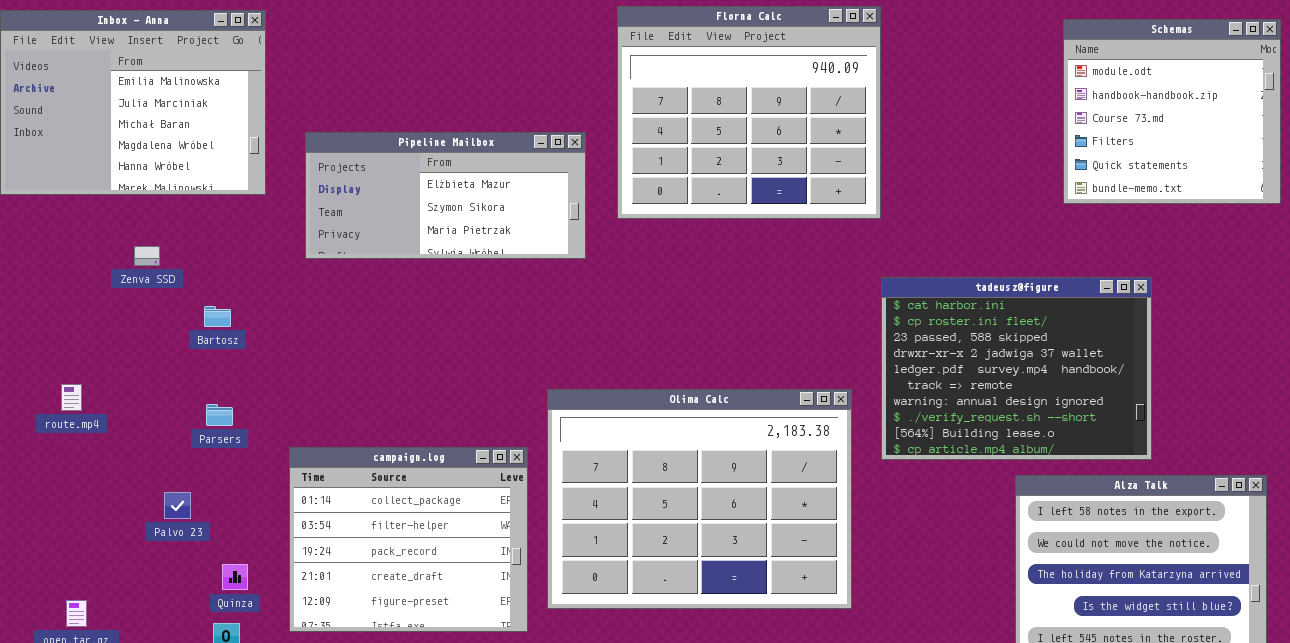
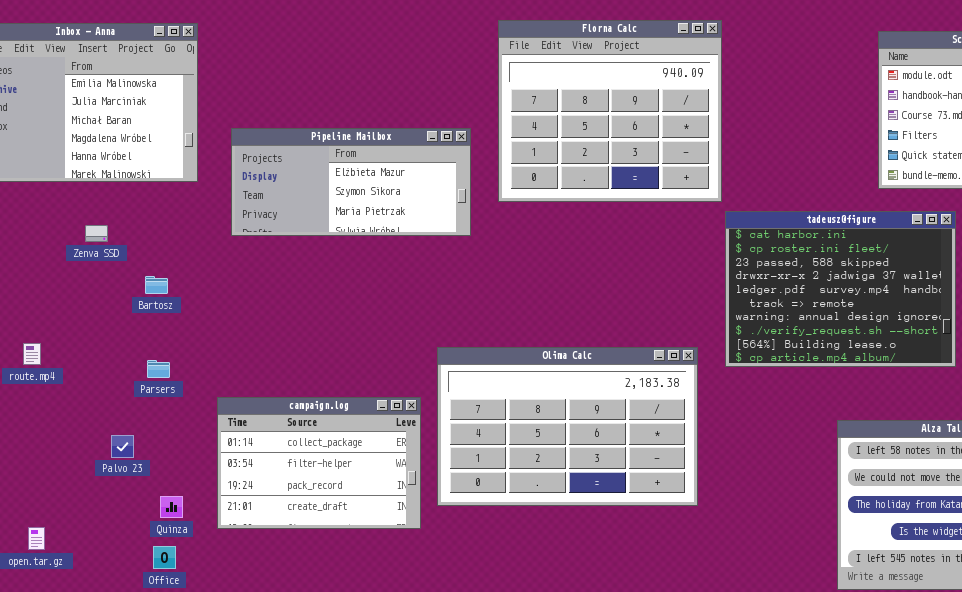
tadeusz@figure: [881,277,1152,460] -> [725,211,956,367], moved
Olima Calc: [547,389,852,609] -> [437,347,698,506], resized
campaign.log: [289,447,528,632] -> [217,397,421,529], resized

